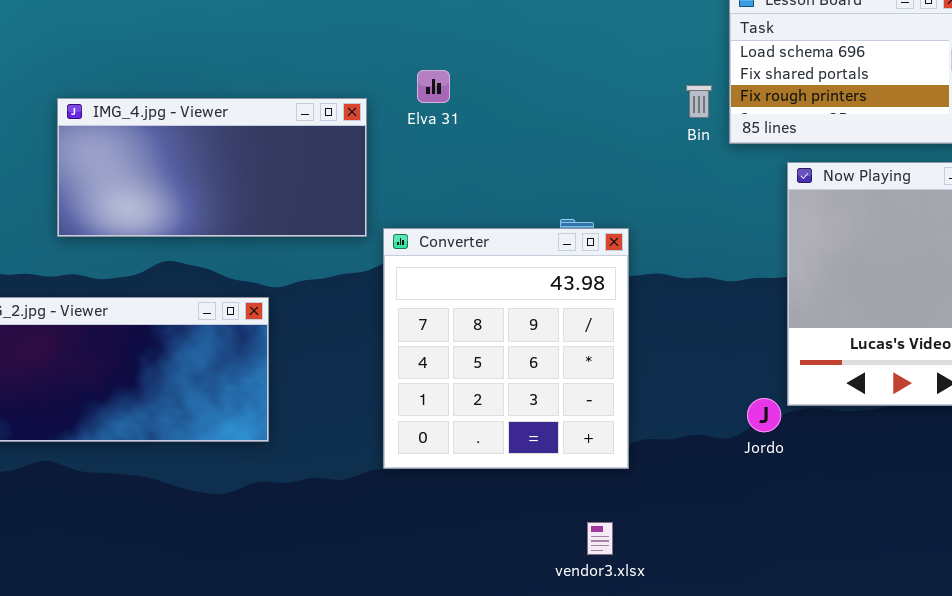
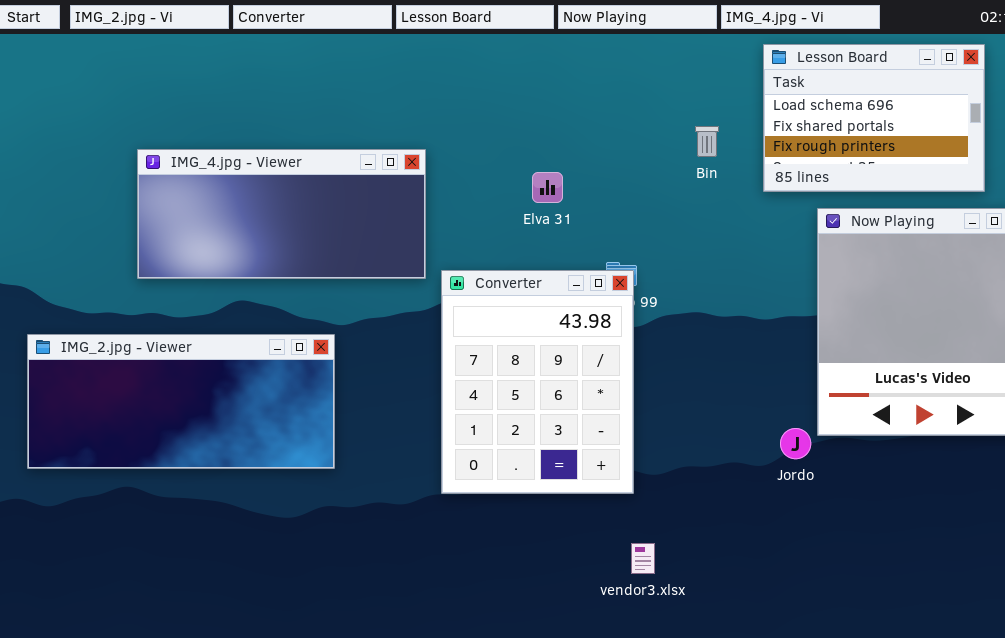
Elva 31: [417,70,450,103] -> [532,172,563,203], moved
Bin: [686,85,712,118] -> [695,126,719,157], moved
Converter: [383,228,629,469] -> [441,270,634,494], resized

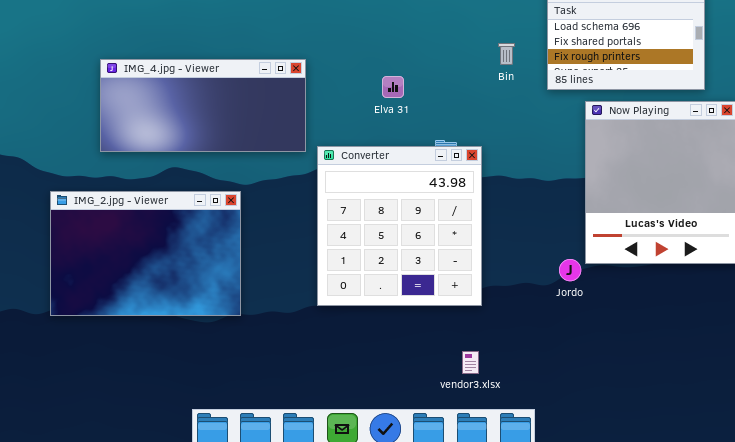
Converter: [441,270,634,494] -> [317,146,482,306], resized
IMG_2.jpg - Viewer: [27,334,335,469] -> [50,191,241,316], resized
vendor3.xlsx: [631,543,655,574] -> [462,351,479,374], moved

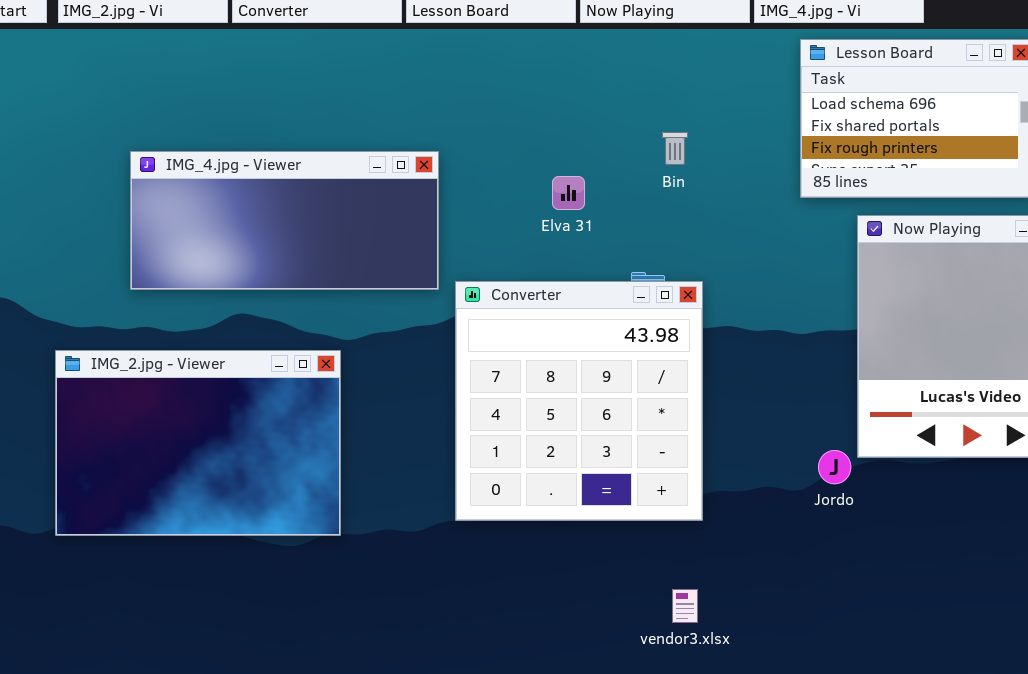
Bin: [498,43,515,65] -> [662,132,688,165], moved

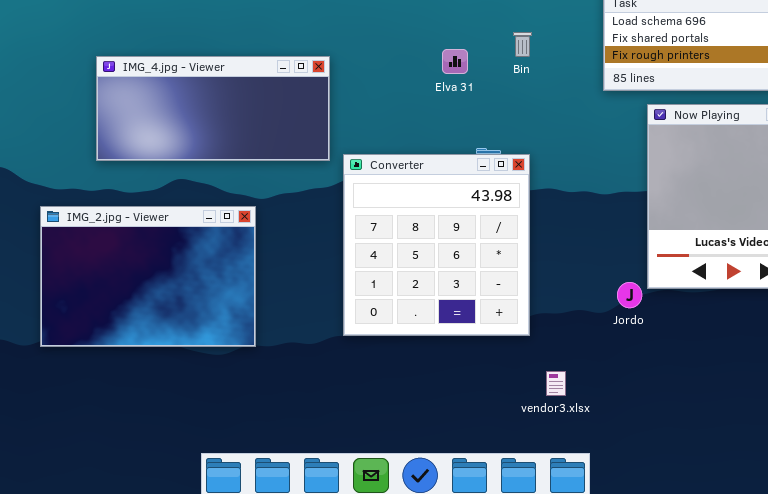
Bin: [662,132,688,165] -> [513,32,532,57], moved
Elva 31: [552,176,585,210] -> [442,49,468,74], moved
vendor3.xlsx: [672,589,698,623] -> [546,371,566,396], moved

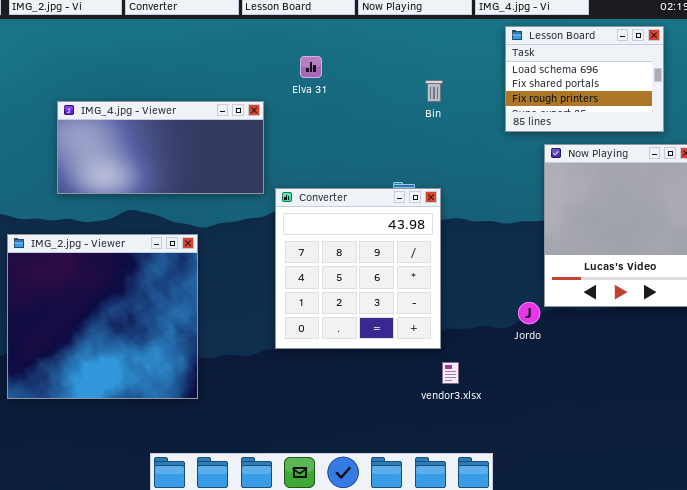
Elva 31: [442,49,468,74] -> [300,56,322,78], moved
IMG_2.jpg - Viewer: [40,206,256,347] -> [7,234,198,399], resized
vendor3.xlsx: [546,371,566,396] -> [442,362,459,384], moved

